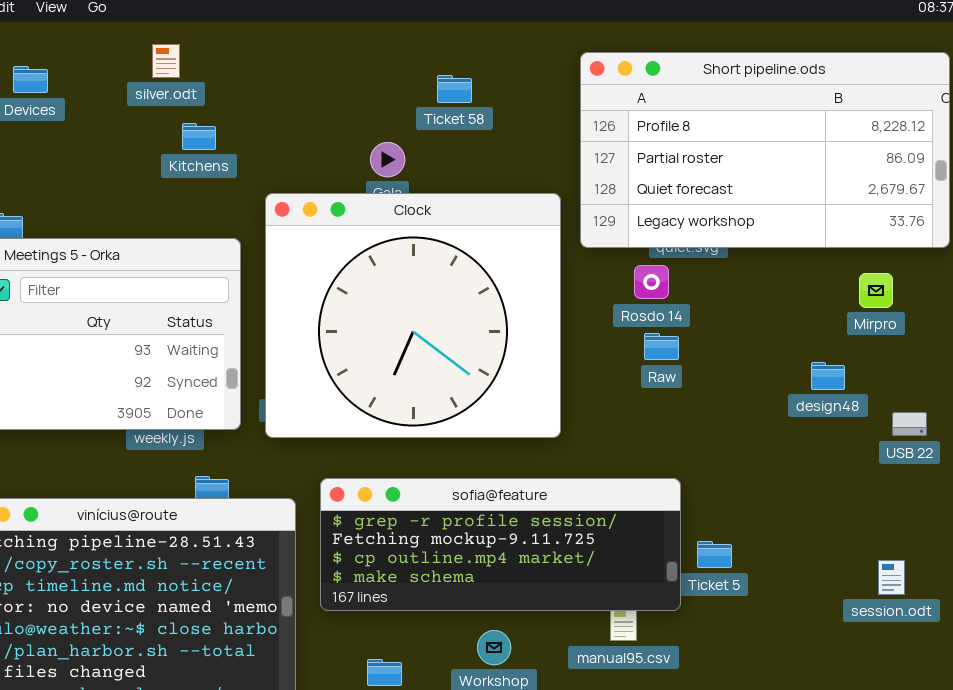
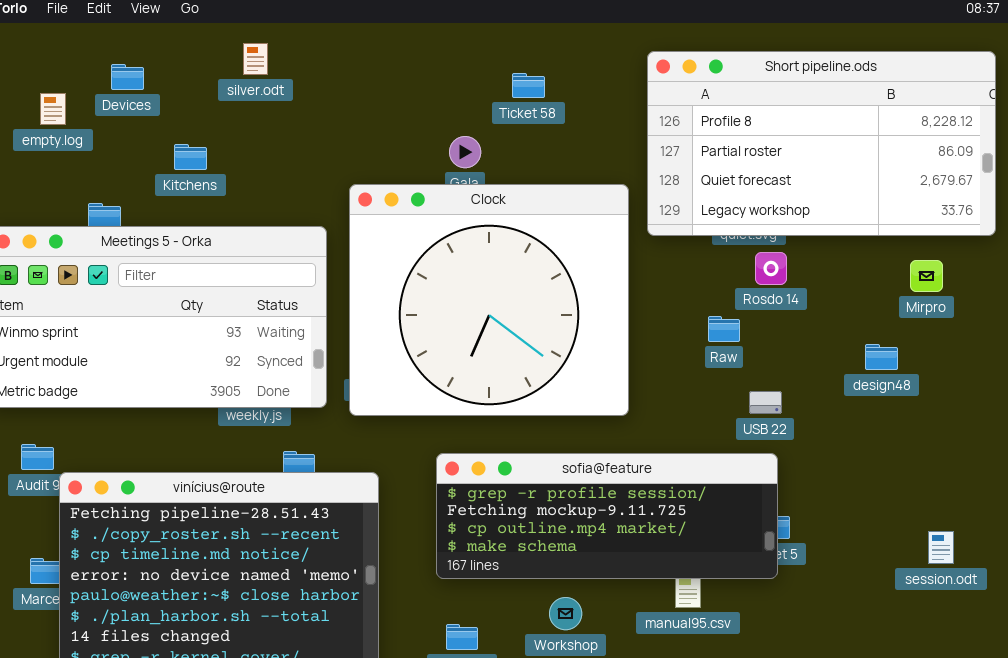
Kitchens: [182,123,216,150] -> [174,144,207,170], moved
Rosdo 14: [634,265,669,299] -> [755,252,787,285], moved
USB 22: [892,412,927,436] -> [749,391,782,414], moved
sofia@feature: [320,478,681,611] -> [436,453,778,579], moved

